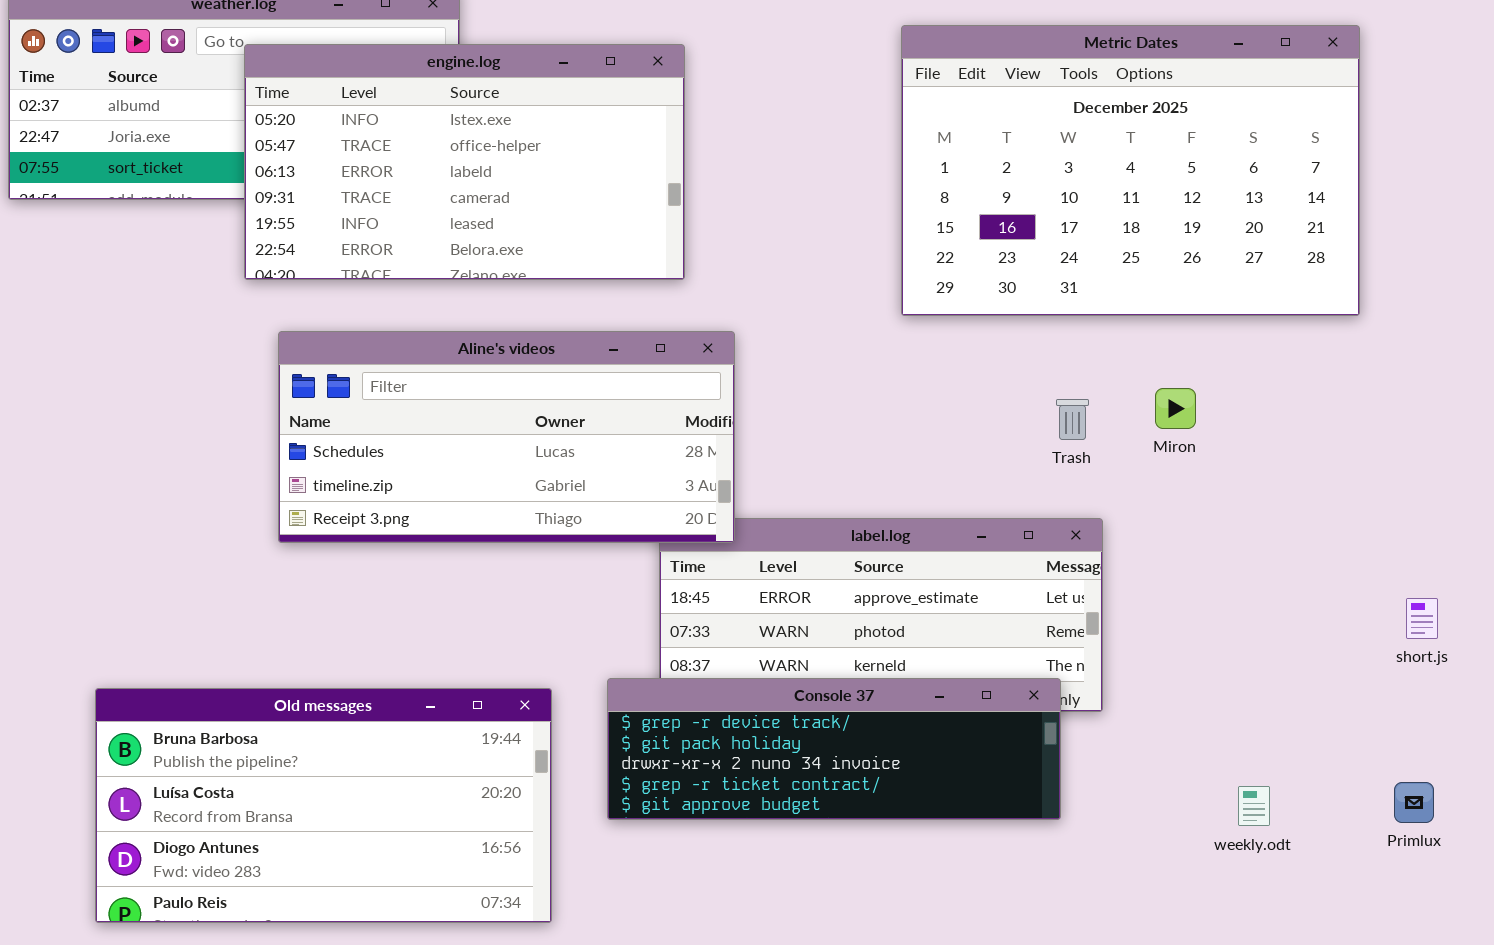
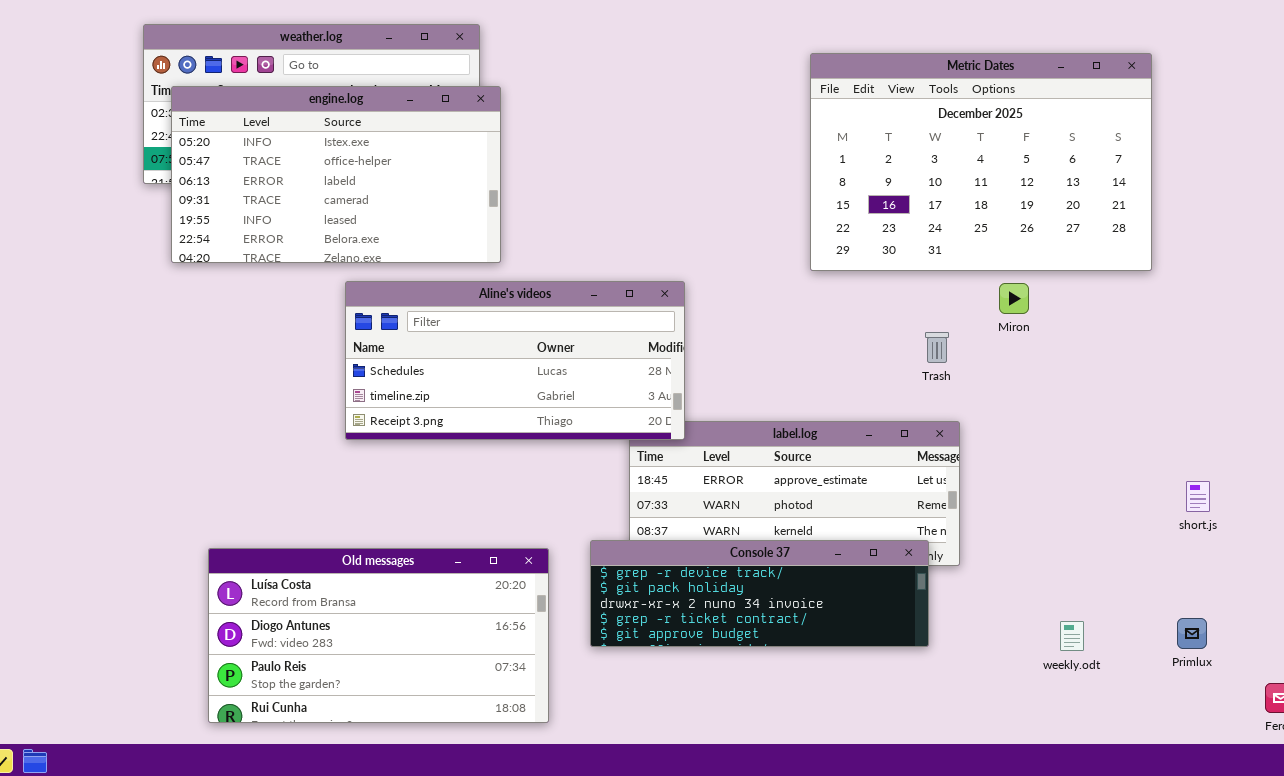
engine.log: [244,44,685,280] -> [171,86,501,263], moved
Miron: [1155,388,1196,429] -> [999,283,1029,314], moved
Old messages: [95,688,552,923] -> [208,548,549,723], scrolled down 1 row

